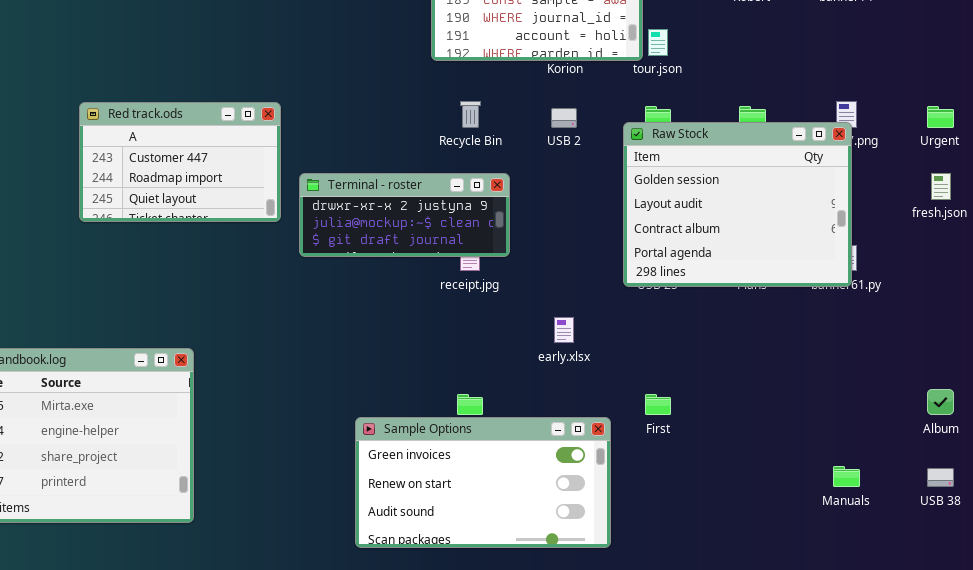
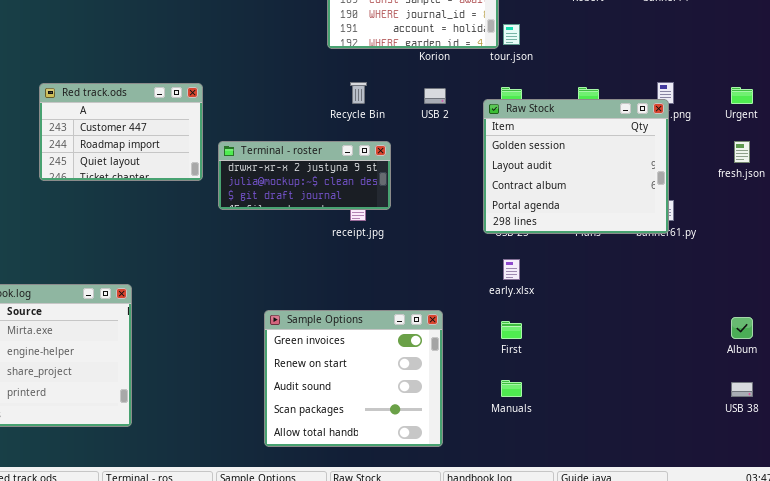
early.xlsx: [554,317,574,343] -> [503,259,520,280], moved
Sample Options: [355,417,611,548] -> [264,310,443,447], resized
Manuals: [833,466,860,487] -> [501,380,522,397], moved

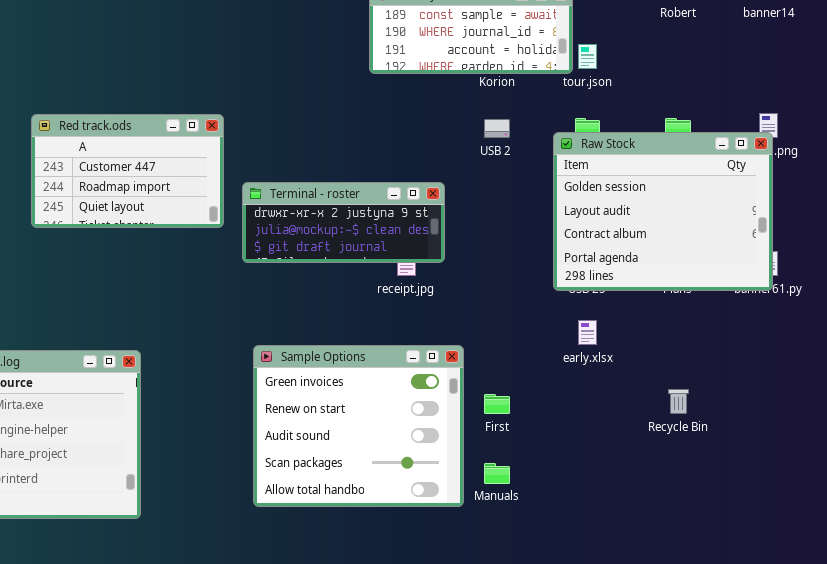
Recycle Bin: [350,82,367,104] -> [668,389,689,414], moved
Sample Options: [264,310,443,447] -> [253,345,464,507], moved
First: [501,321,522,339] -> [484,394,510,414], moved
Manuals: [501,380,522,397] -> [484,463,510,484], moved

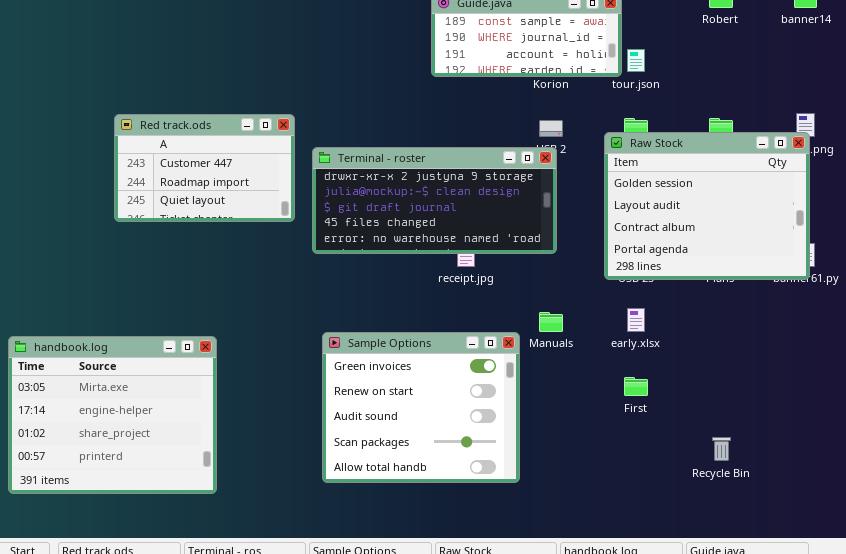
Terminal - roster: [242,182,445,263] -> [312,147,557,254], resized
Recycle Bin: [668,389,689,414] -> [712,437,731,461], moved
First: [484,394,510,414] -> [624,377,648,396], moved
Manuals: [484,463,510,484] -> [539,312,563,332], moved

